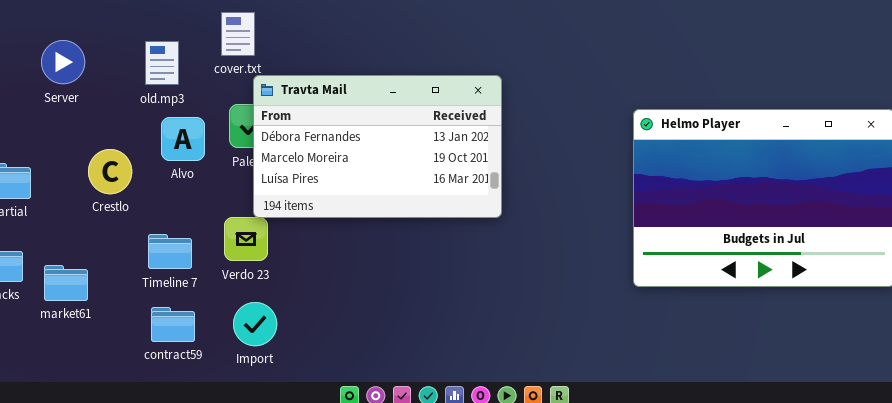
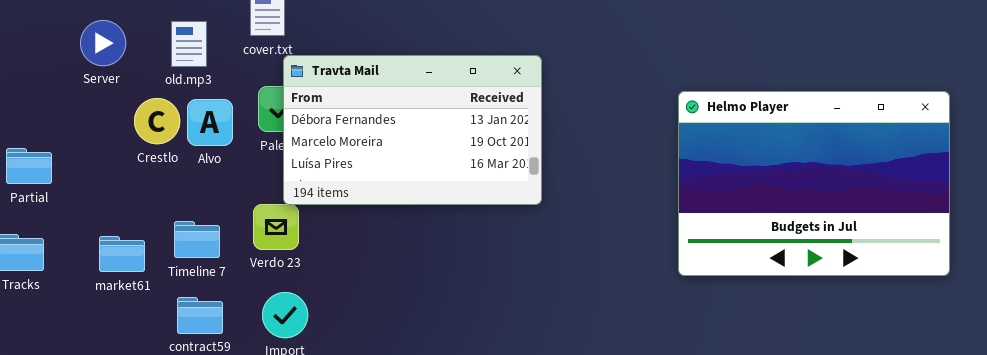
Server: [41,40,85,84] -> [80,20,126,66], moved
Crestlo: [88,149,132,194] -> [134,98,180,144], moved
market61: [44,265,88,301] -> [99,236,145,272], moved

